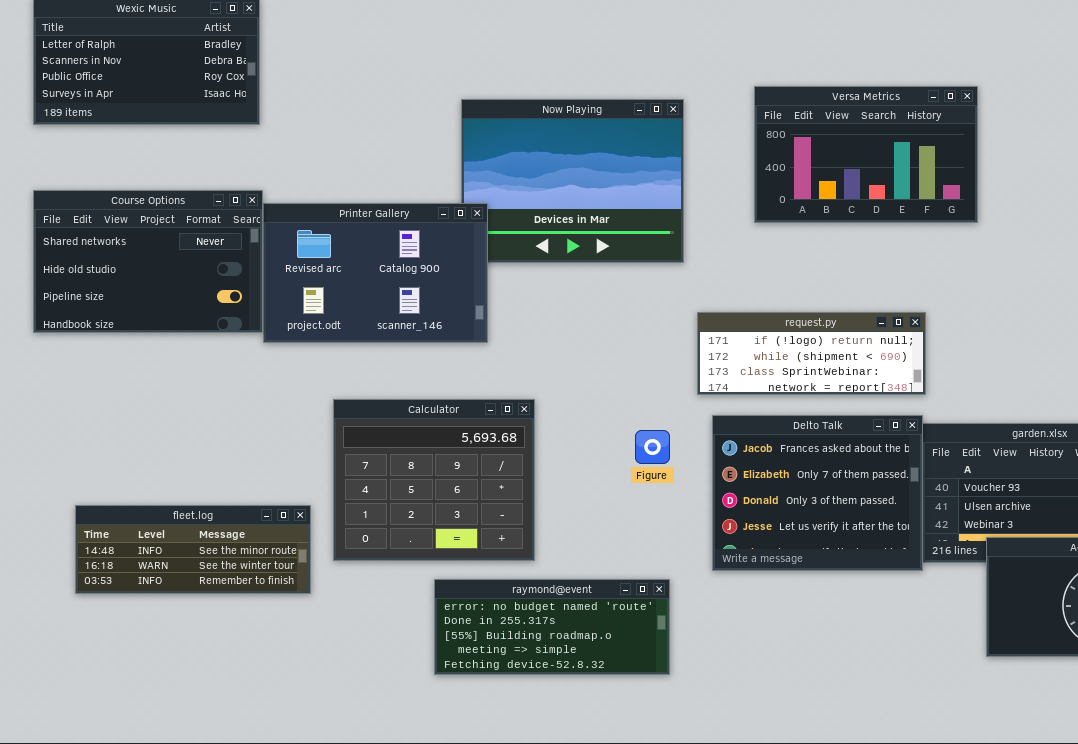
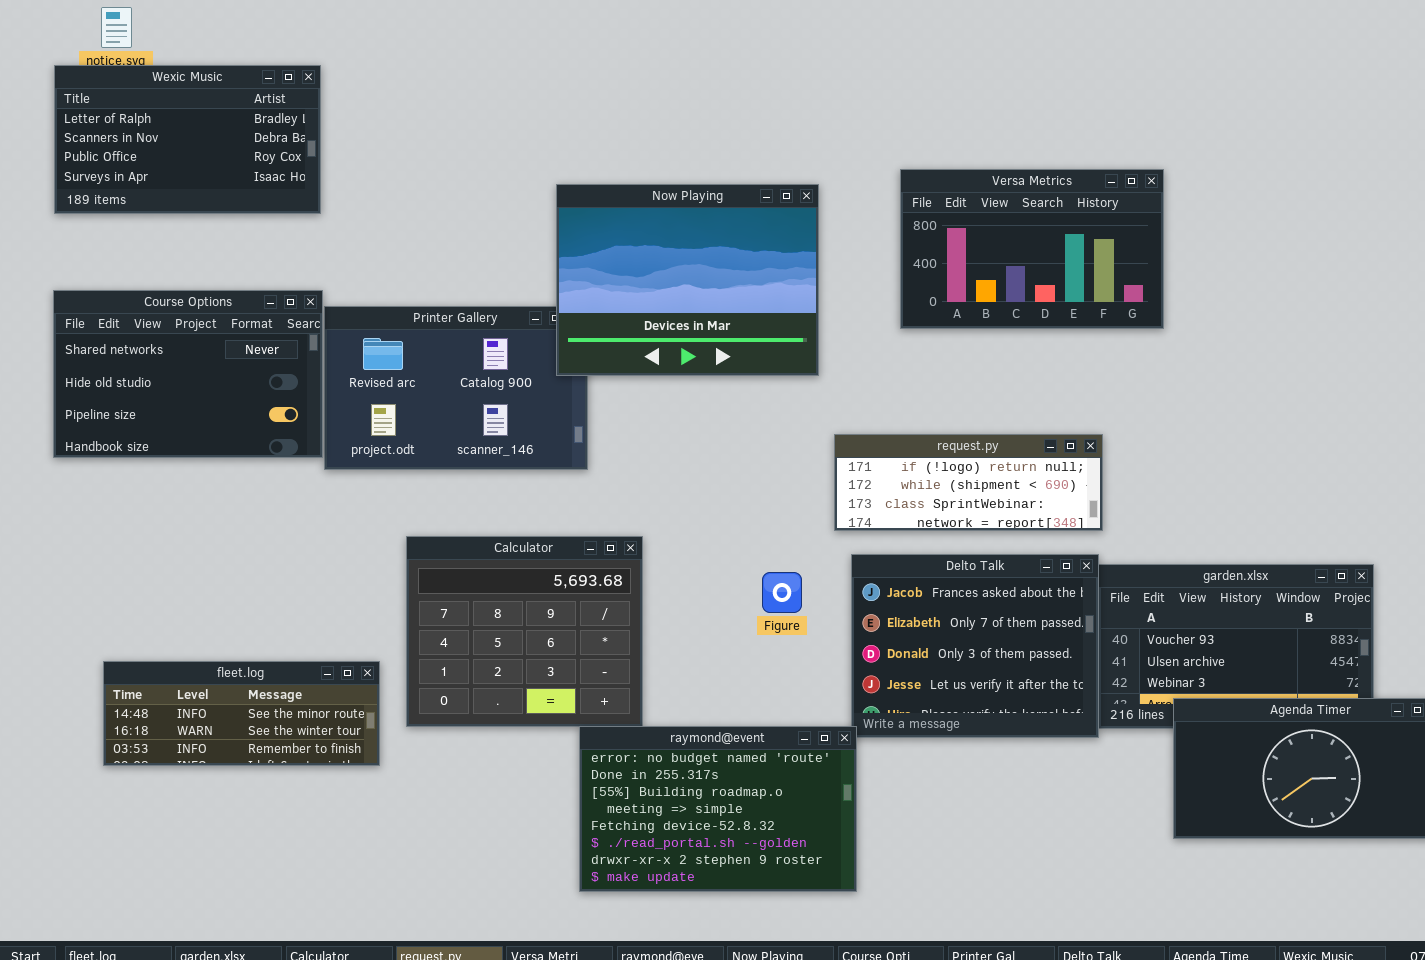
Now Playing: [461,99,684,263] -> [556,184,819,376], raised
raymond@event: [434,579,670,675] -> [579,726,857,892], moved, resized

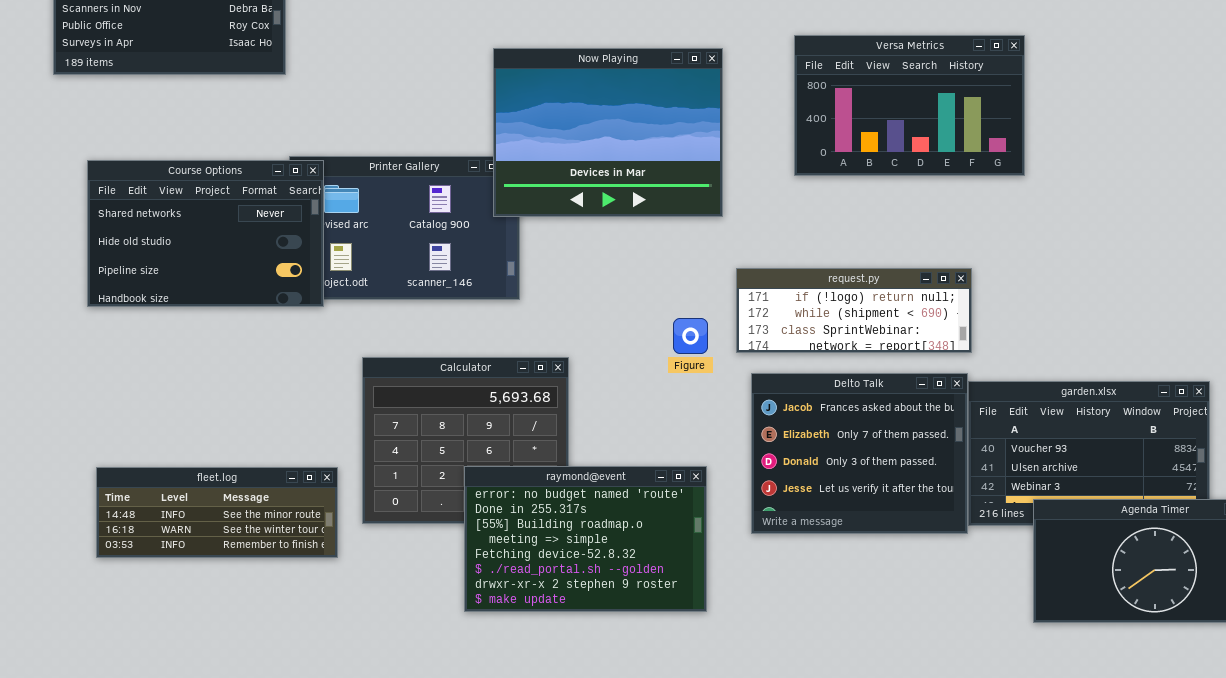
Course Options: [53,290,323,458] -> [87,160,324,307], moved
Figure: [762,572,802,613] -> [673,318,708,354], moved
raymond@event: [579,726,857,892] -> [464,466,707,612], moved

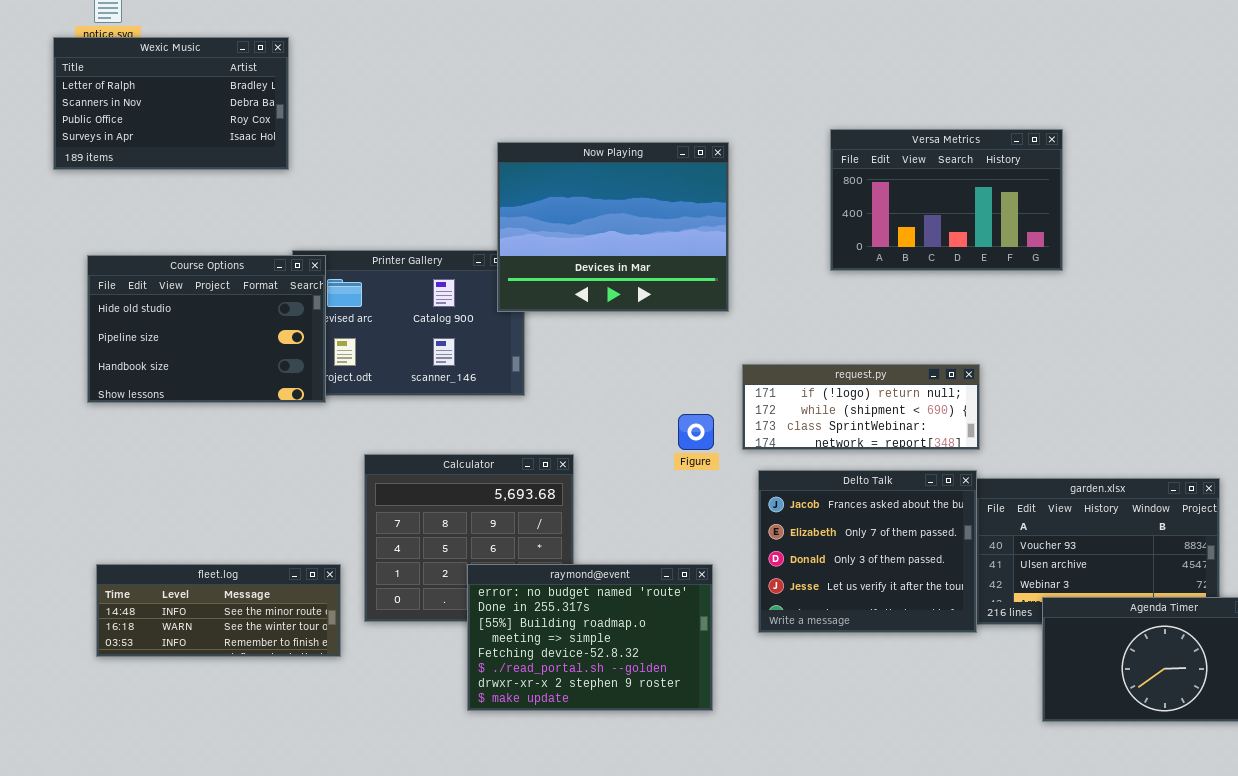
Versa Metrics: [794,35,1025,176] -> [830,129,1063,271], moved
Course Options: [87,160,324,307] -> [87,255,326,403], scrolled down 1 row

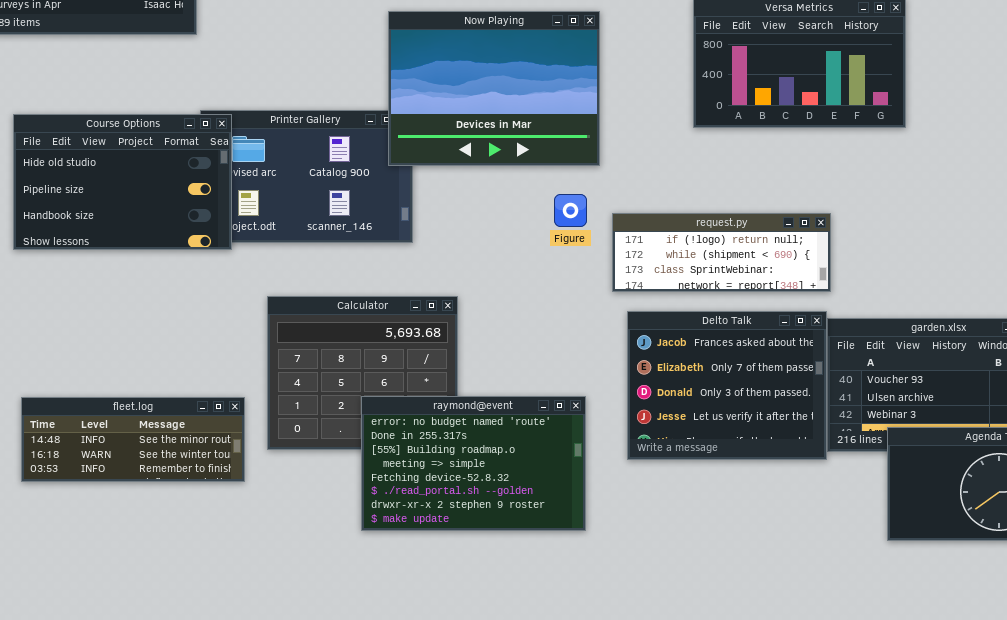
Figure: [678,414,714,450] -> [554,194,587,227], moved

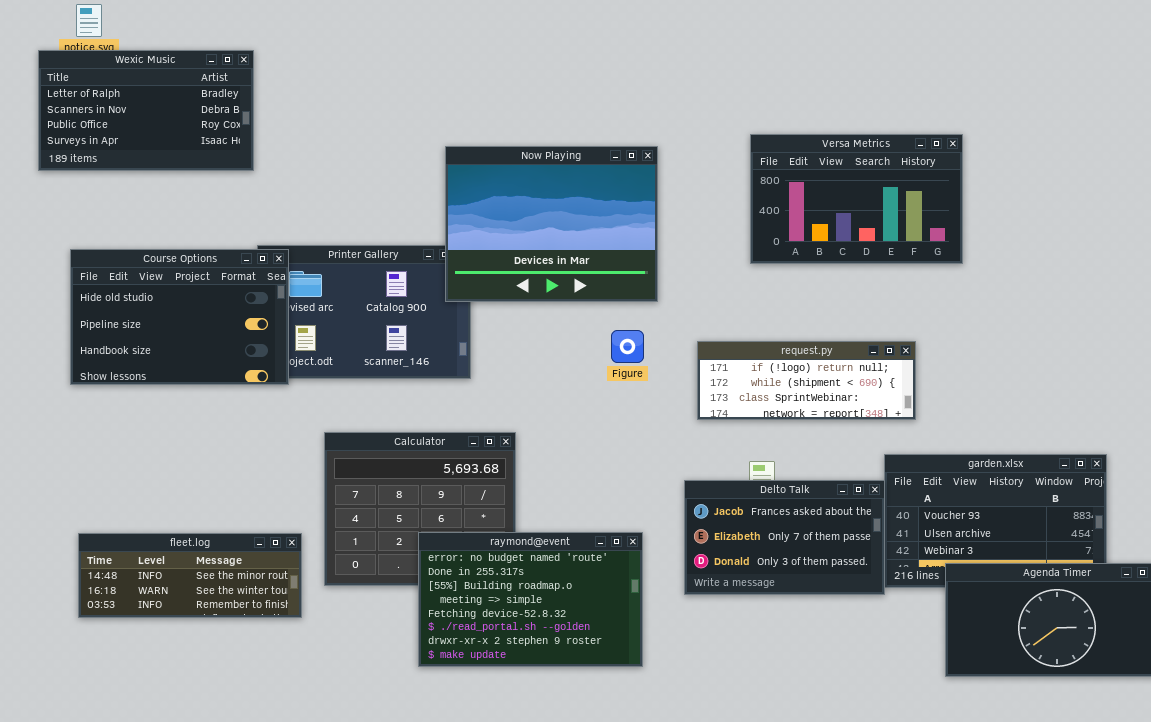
request.py: [612,213,831,292] -> [697,341,916,420], moved
Delto Talk: [627,311,827,460] -> [684,480,885,595], resized

